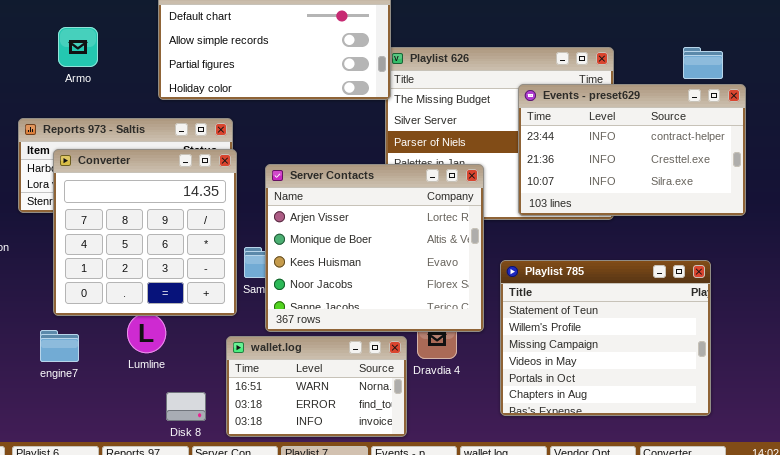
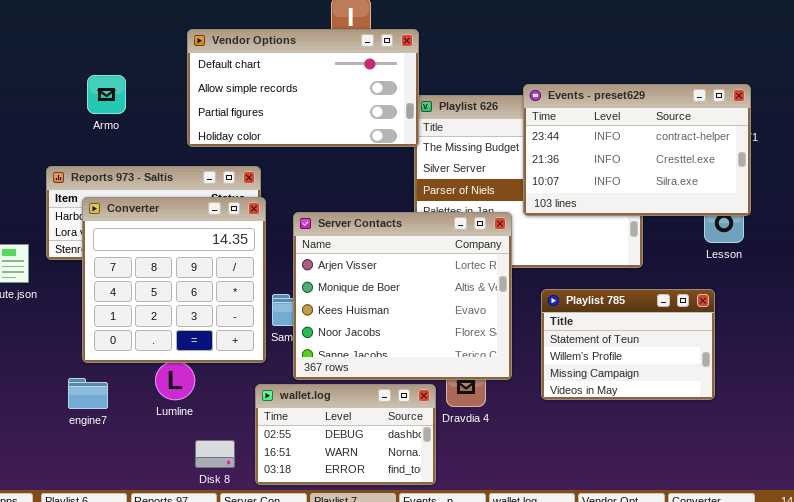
Events - preset629: [518,84,746,216] -> [523,84,751,216], moved
Playlist 785: [500,260,711,416] -> [541,289,715,400], moved, resized
wallet.log: [226,336,407,437] -> [255,384,436,485], scrolled up 1 row

